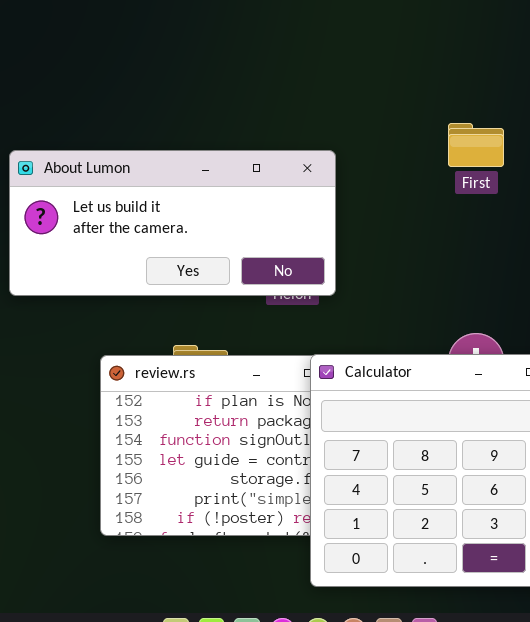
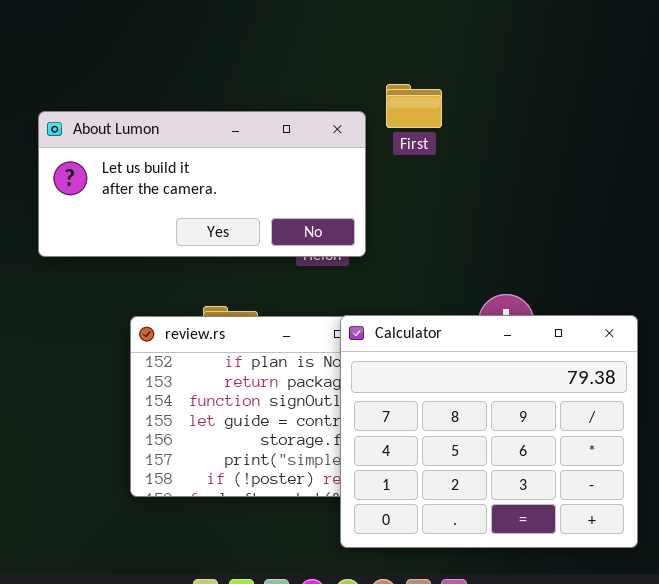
First: [448,123,504,167] -> [386,84,442,128], moved

